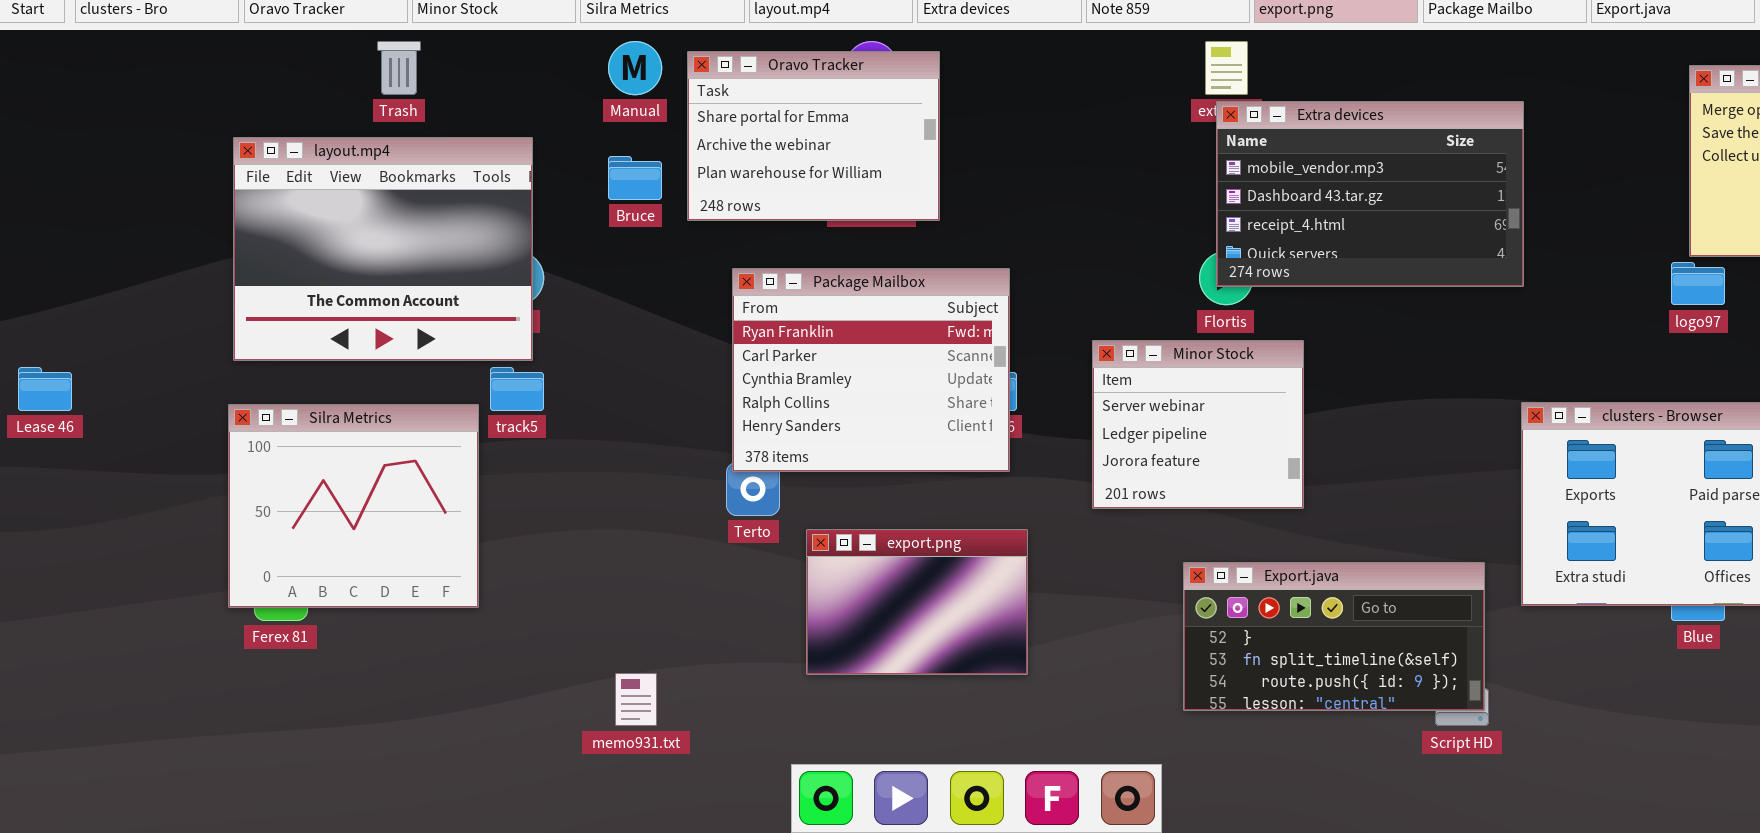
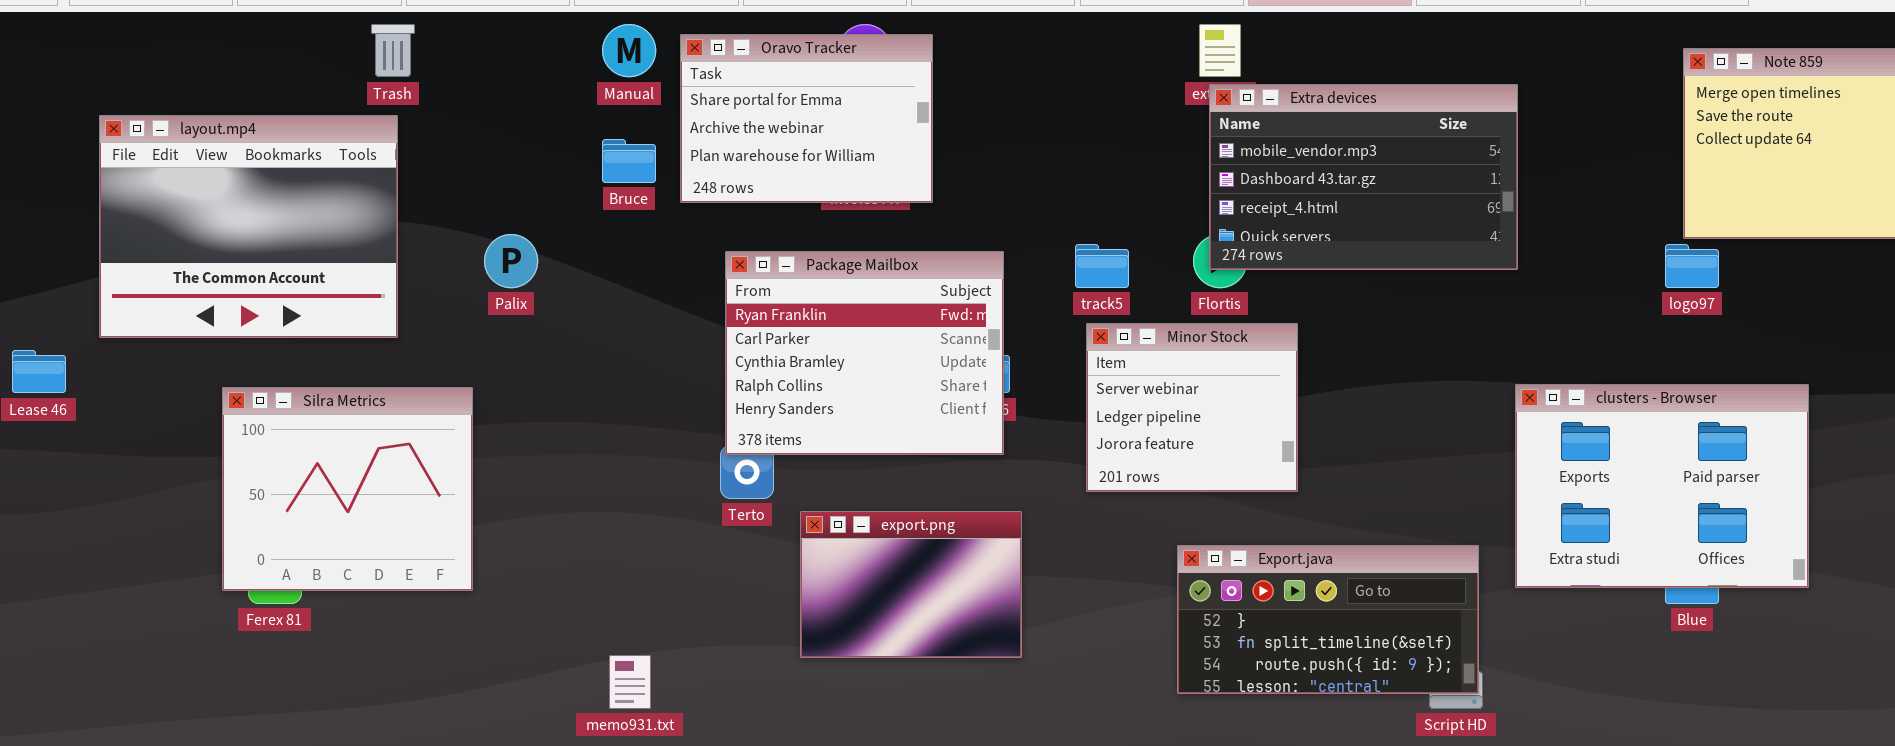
layout.mp4: [233,137,533,361] -> [99,115,398,338], moved
track5: [490,367,544,411] -> [1075,244,1129,288], moved

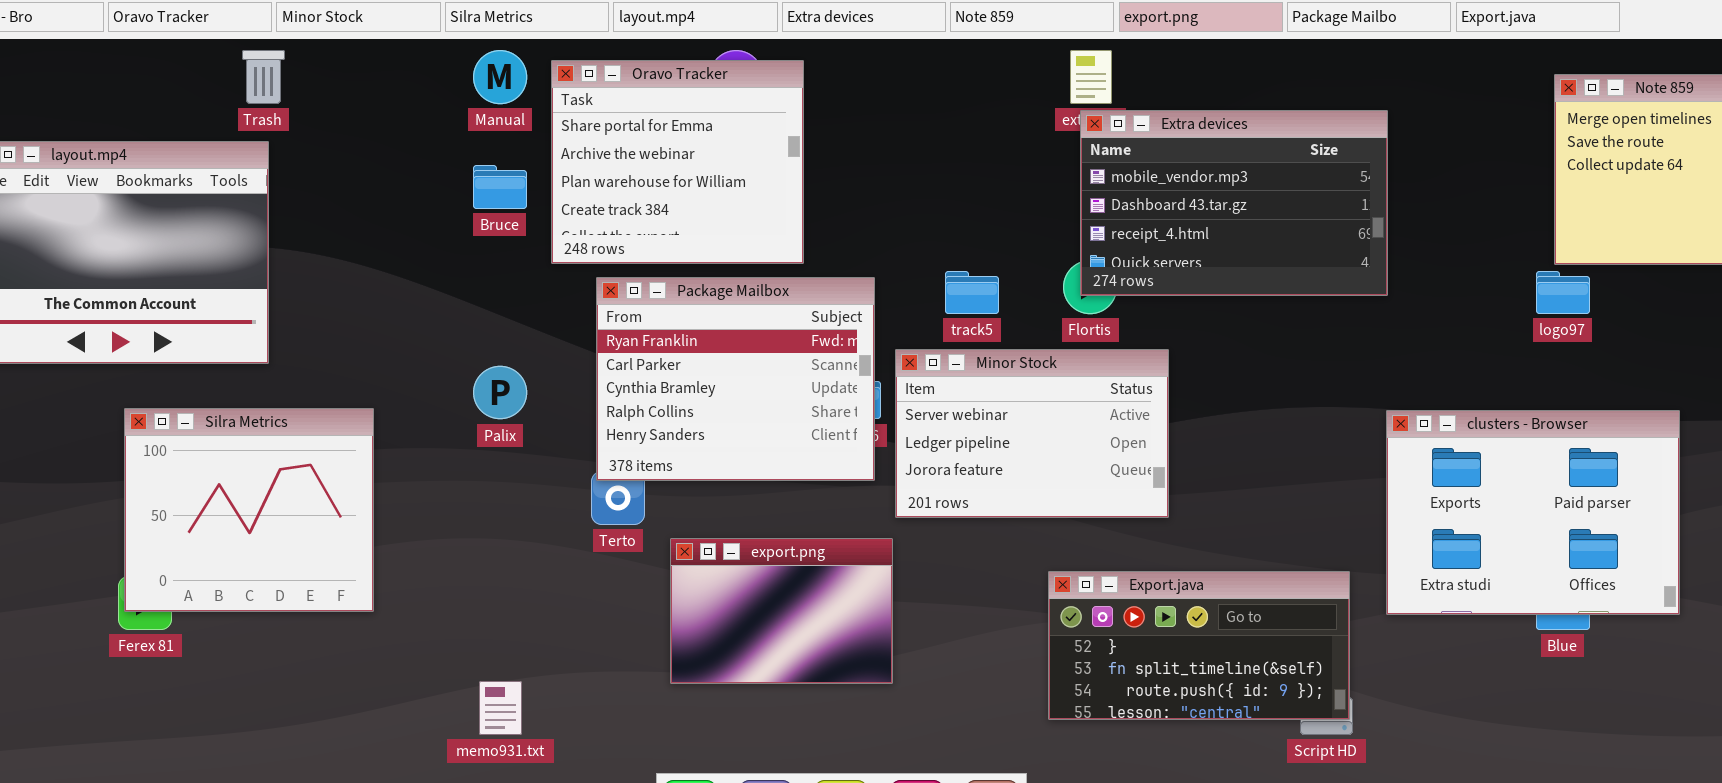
Oravo Tracker: [680,34,933,203] -> [551,60,804,264], resized
Palix: [484,234,538,288] -> [473,366,527,419], moved
Minor Stock: [1086,323,1298,492] -> [895,349,1169,518], resized
Silra Metrics: [222,387,473,591] -> [124,408,374,612], moved

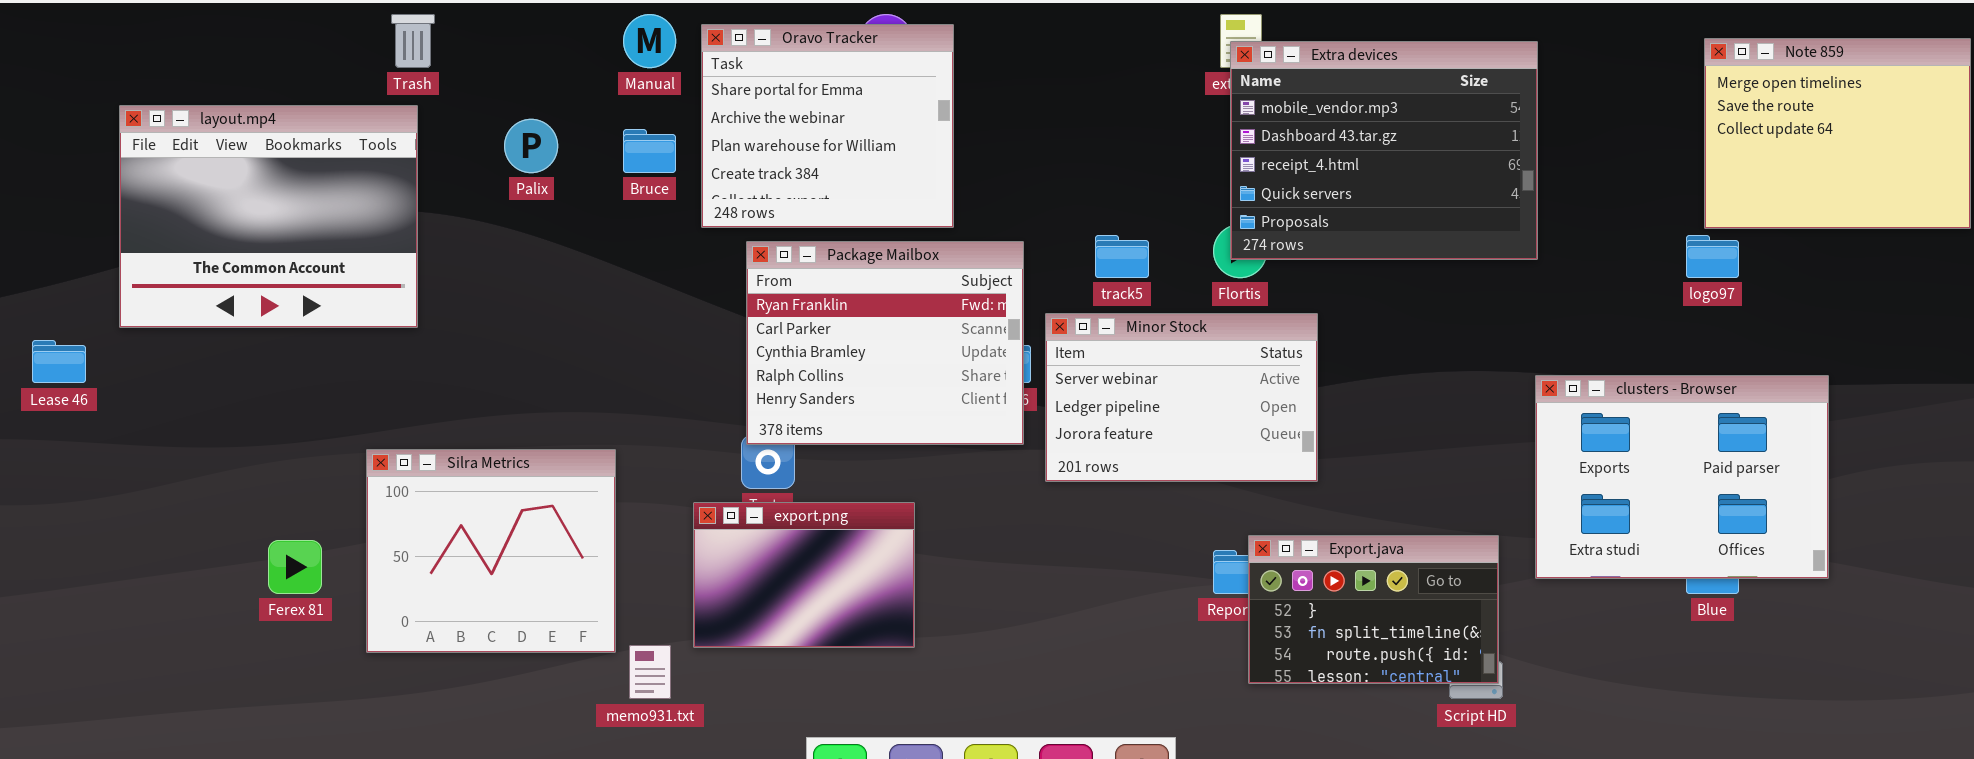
Extra devices: [1080,110,1388,296] -> [1230,41,1538,260], resized
Palix: [473,366,527,419] -> [504,119,558,173], moved
Silra Metrics: [124,408,374,612] -> [366,449,616,653], moved
export.png: [670,538,893,684] -> [693,502,915,648], moved
Export.java: [1048,571,1350,720] -> [1248,535,1499,684], resized

